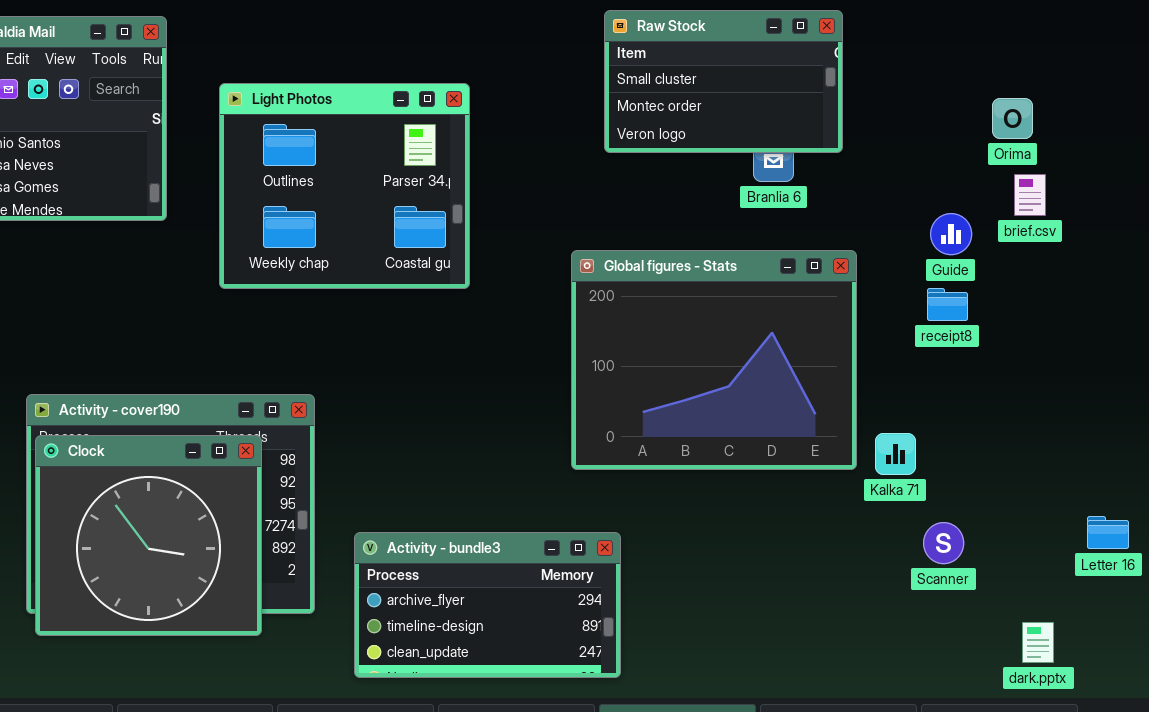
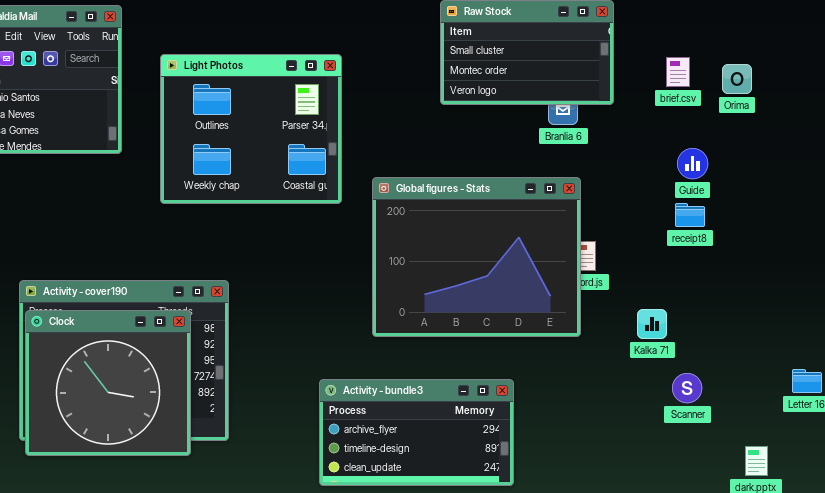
brief.csv: [1014,174,1046,216] -> [666,57,690,87], moved
Global figures - Stats: [571,250,857,470] -> [372,177,581,337], moved
Activity - bundle3: [354,532,621,678] -> [319,379,514,486], moved

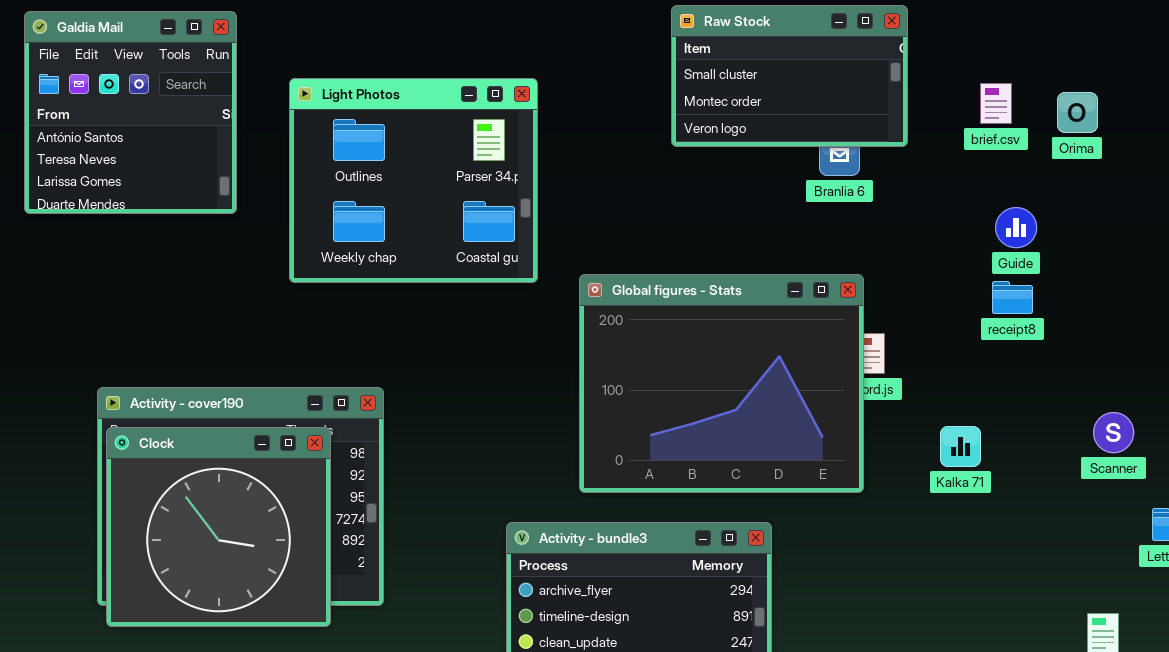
Global figures - Stats: [372,177,581,337] -> [579,274,864,493], moved
Scanner: [672,373,702,403] -> [1093,412,1134,453], moved

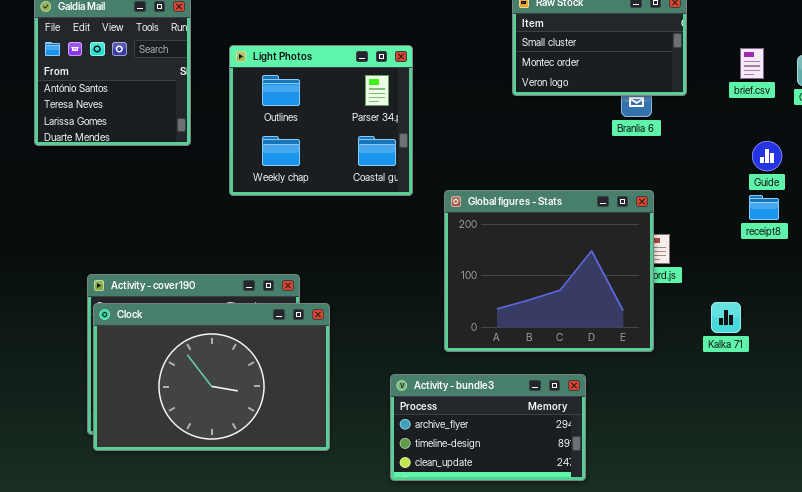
Clock: [106,427,331,627] -> [93,303,330,451], resized

